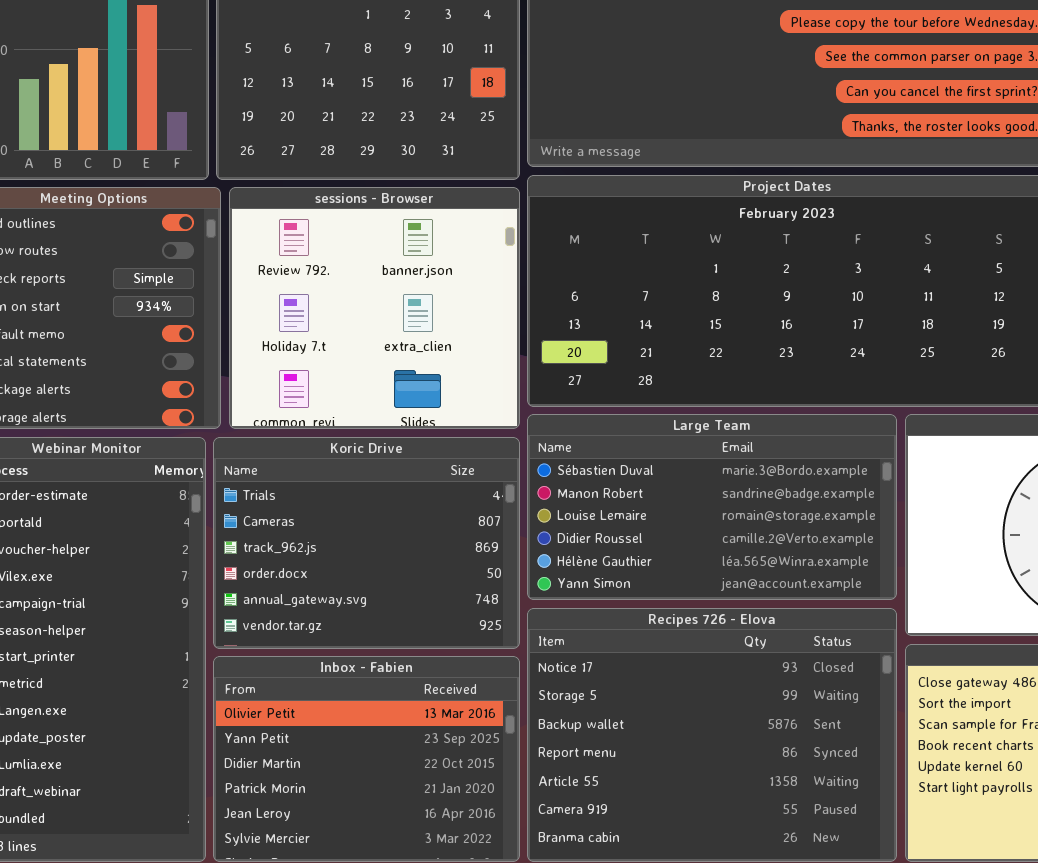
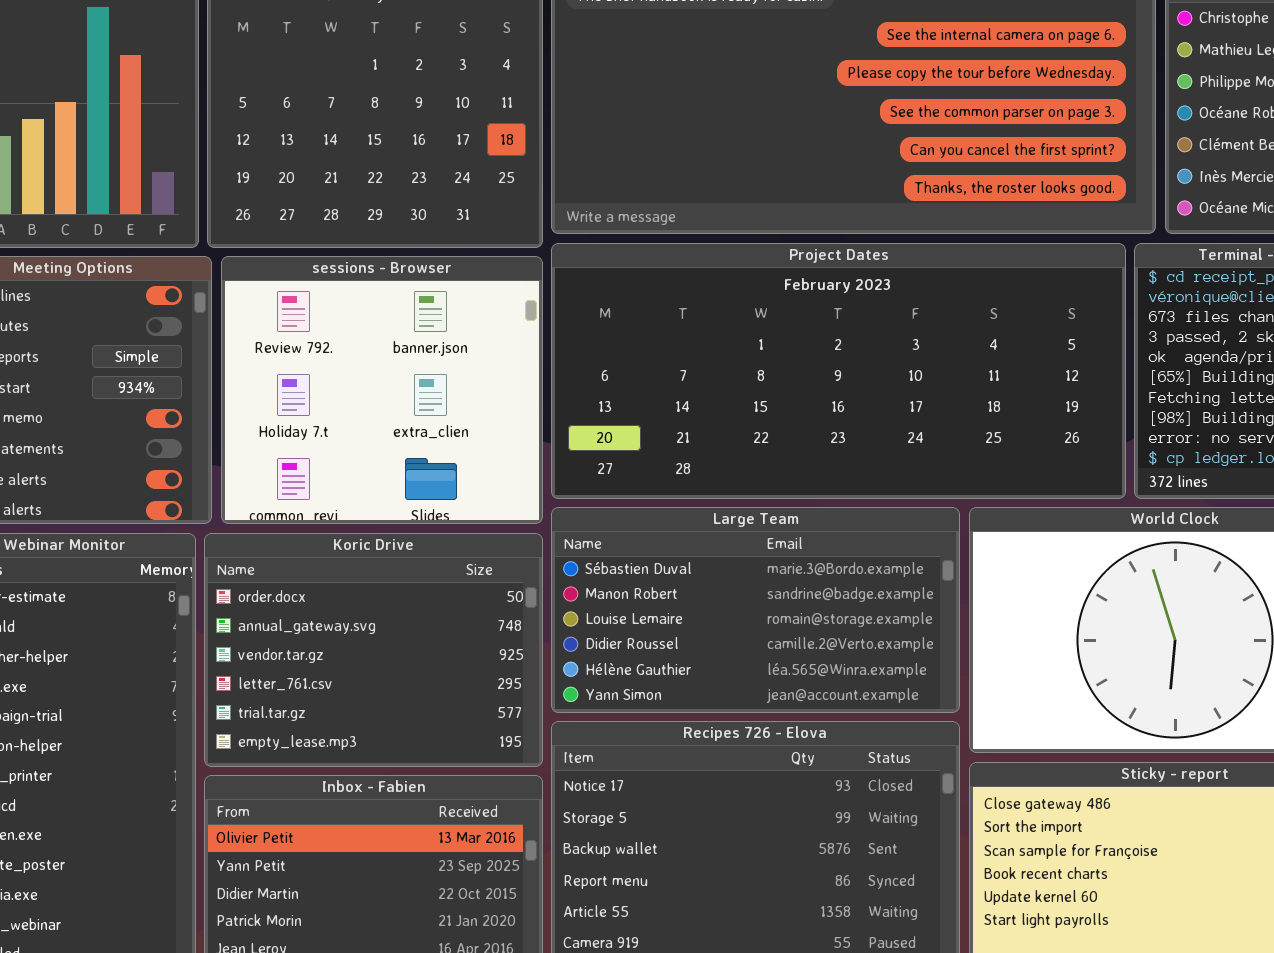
Koric Drive: [213,437,520,649] -> [204,533,543,767], scrolled down 3 rows

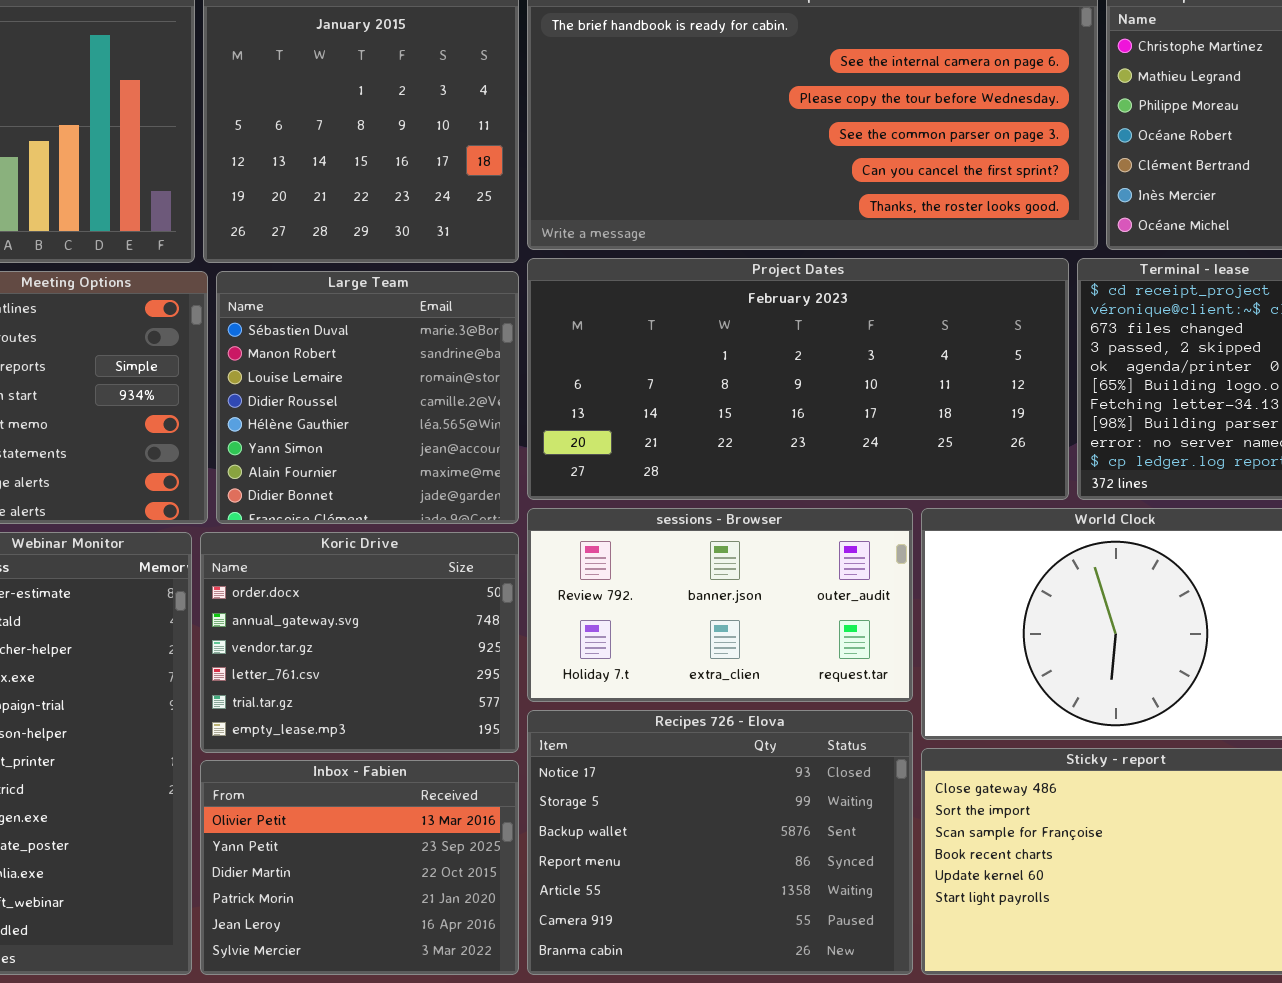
sessions - Browser: [221,256,543,524] -> [527,508,913,702], moved, resized
Large Team: [551,507,960,713] -> [216,271,519,524], moved, resized

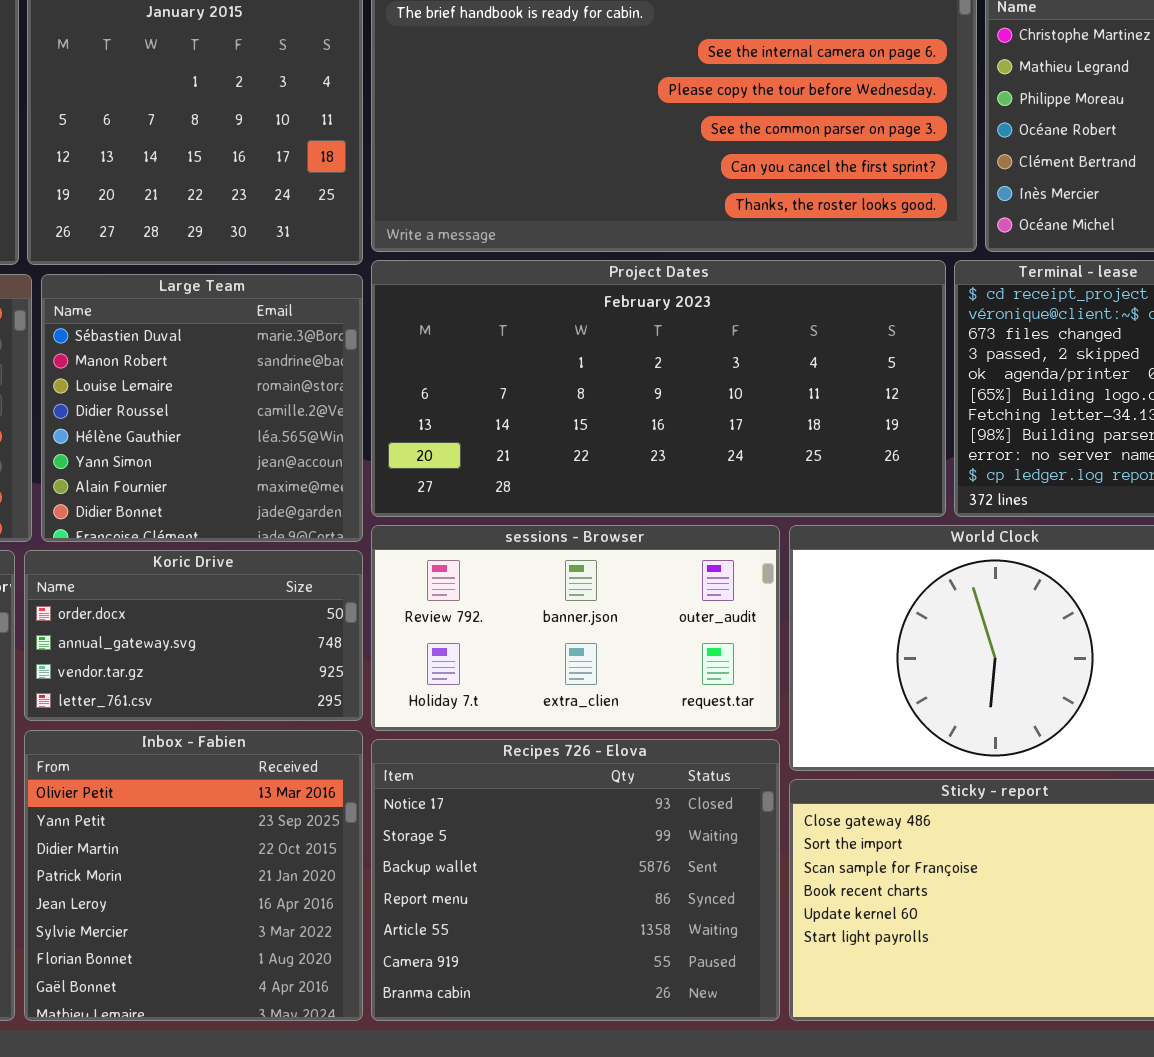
Koric Drive: [200,532,519,753] -> [24,550,363,721], resized
Inbox - Fabien: [200,760,519,975] -> [24,730,363,1021], resized

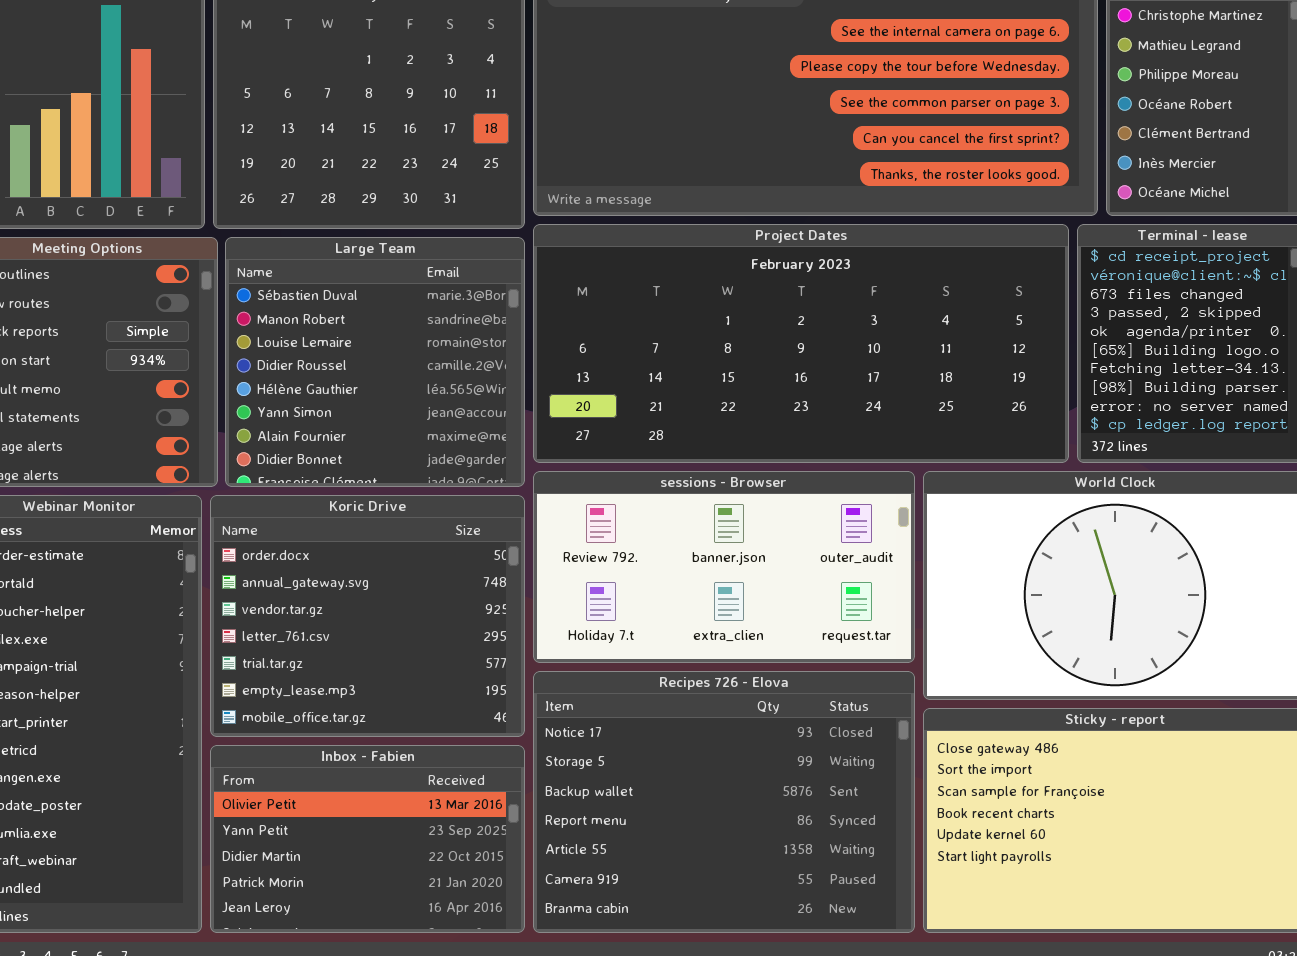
Koric Drive: [24,550,363,721] -> [210,495,525,737], resized
Inbox - Fabien: [24,730,363,1021] -> [210,745,525,933], resized

